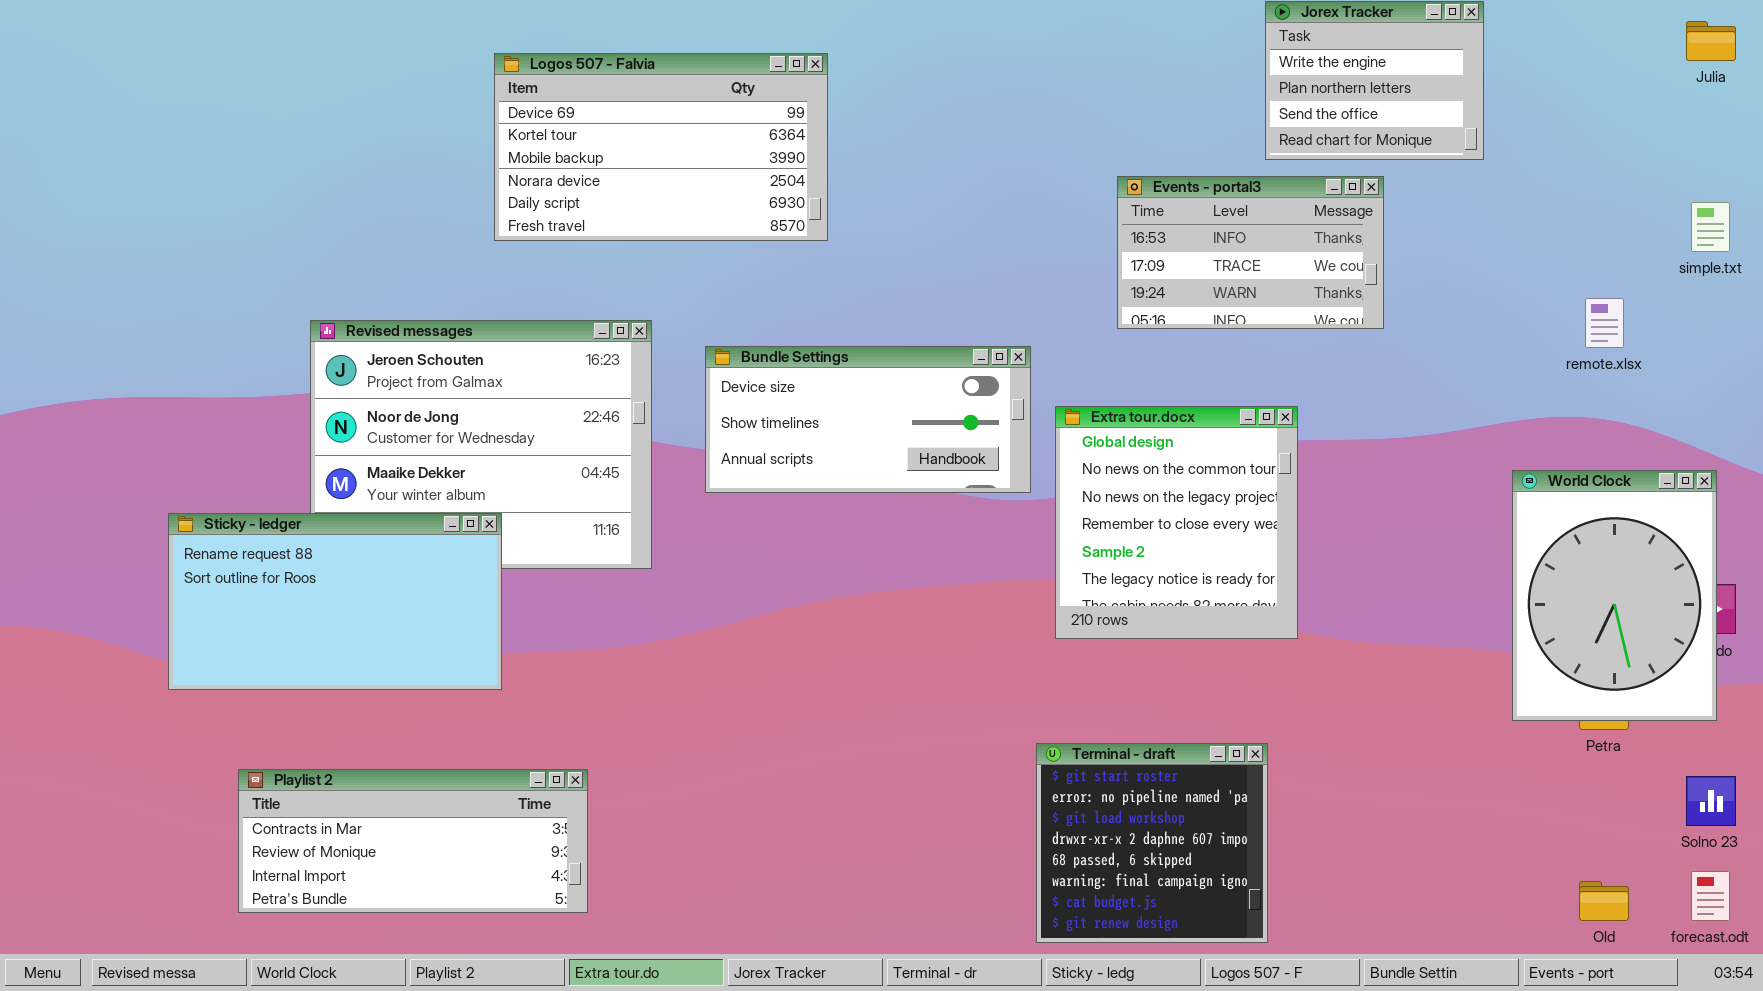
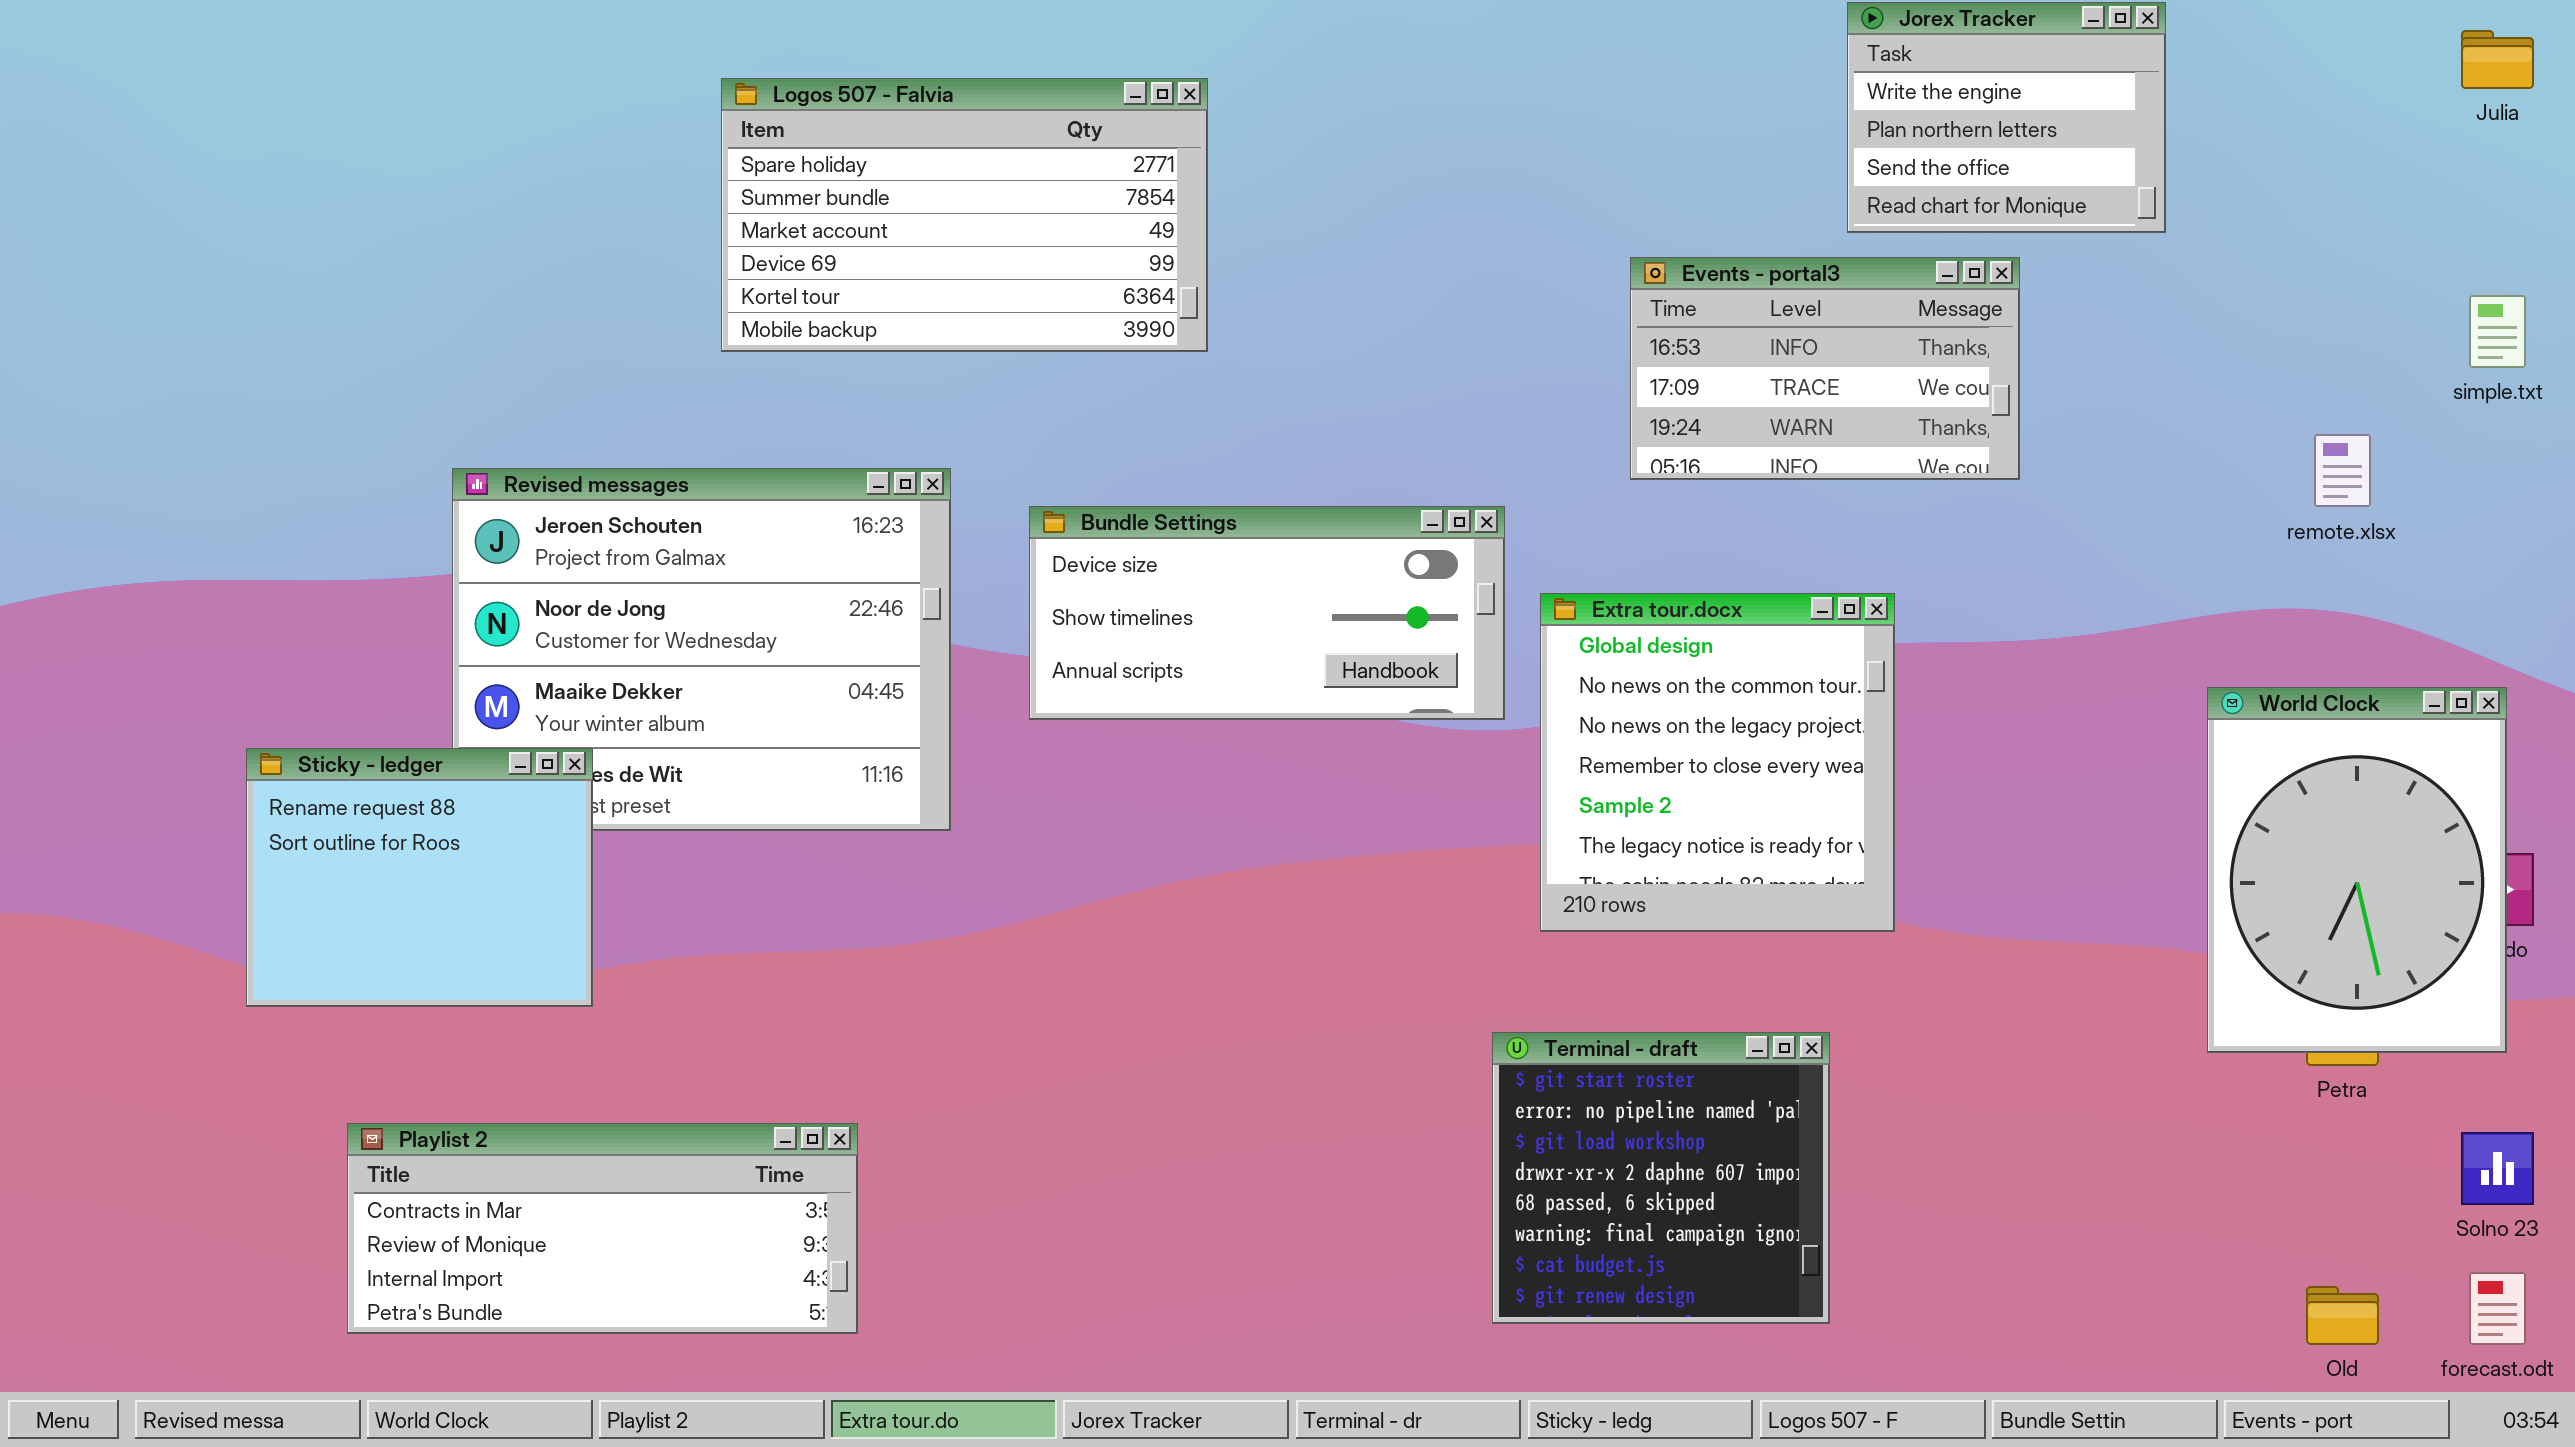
Logos 507 - Falvia: [494,53,828,241] -> [721,78,1208,352], scrolled up 3 rows
Sticky - ledger: [168,513,502,690] -> [246,748,593,1007], resized
Terminal - draft: [1036,743,1268,943] -> [1492,1032,1830,1324], moved

